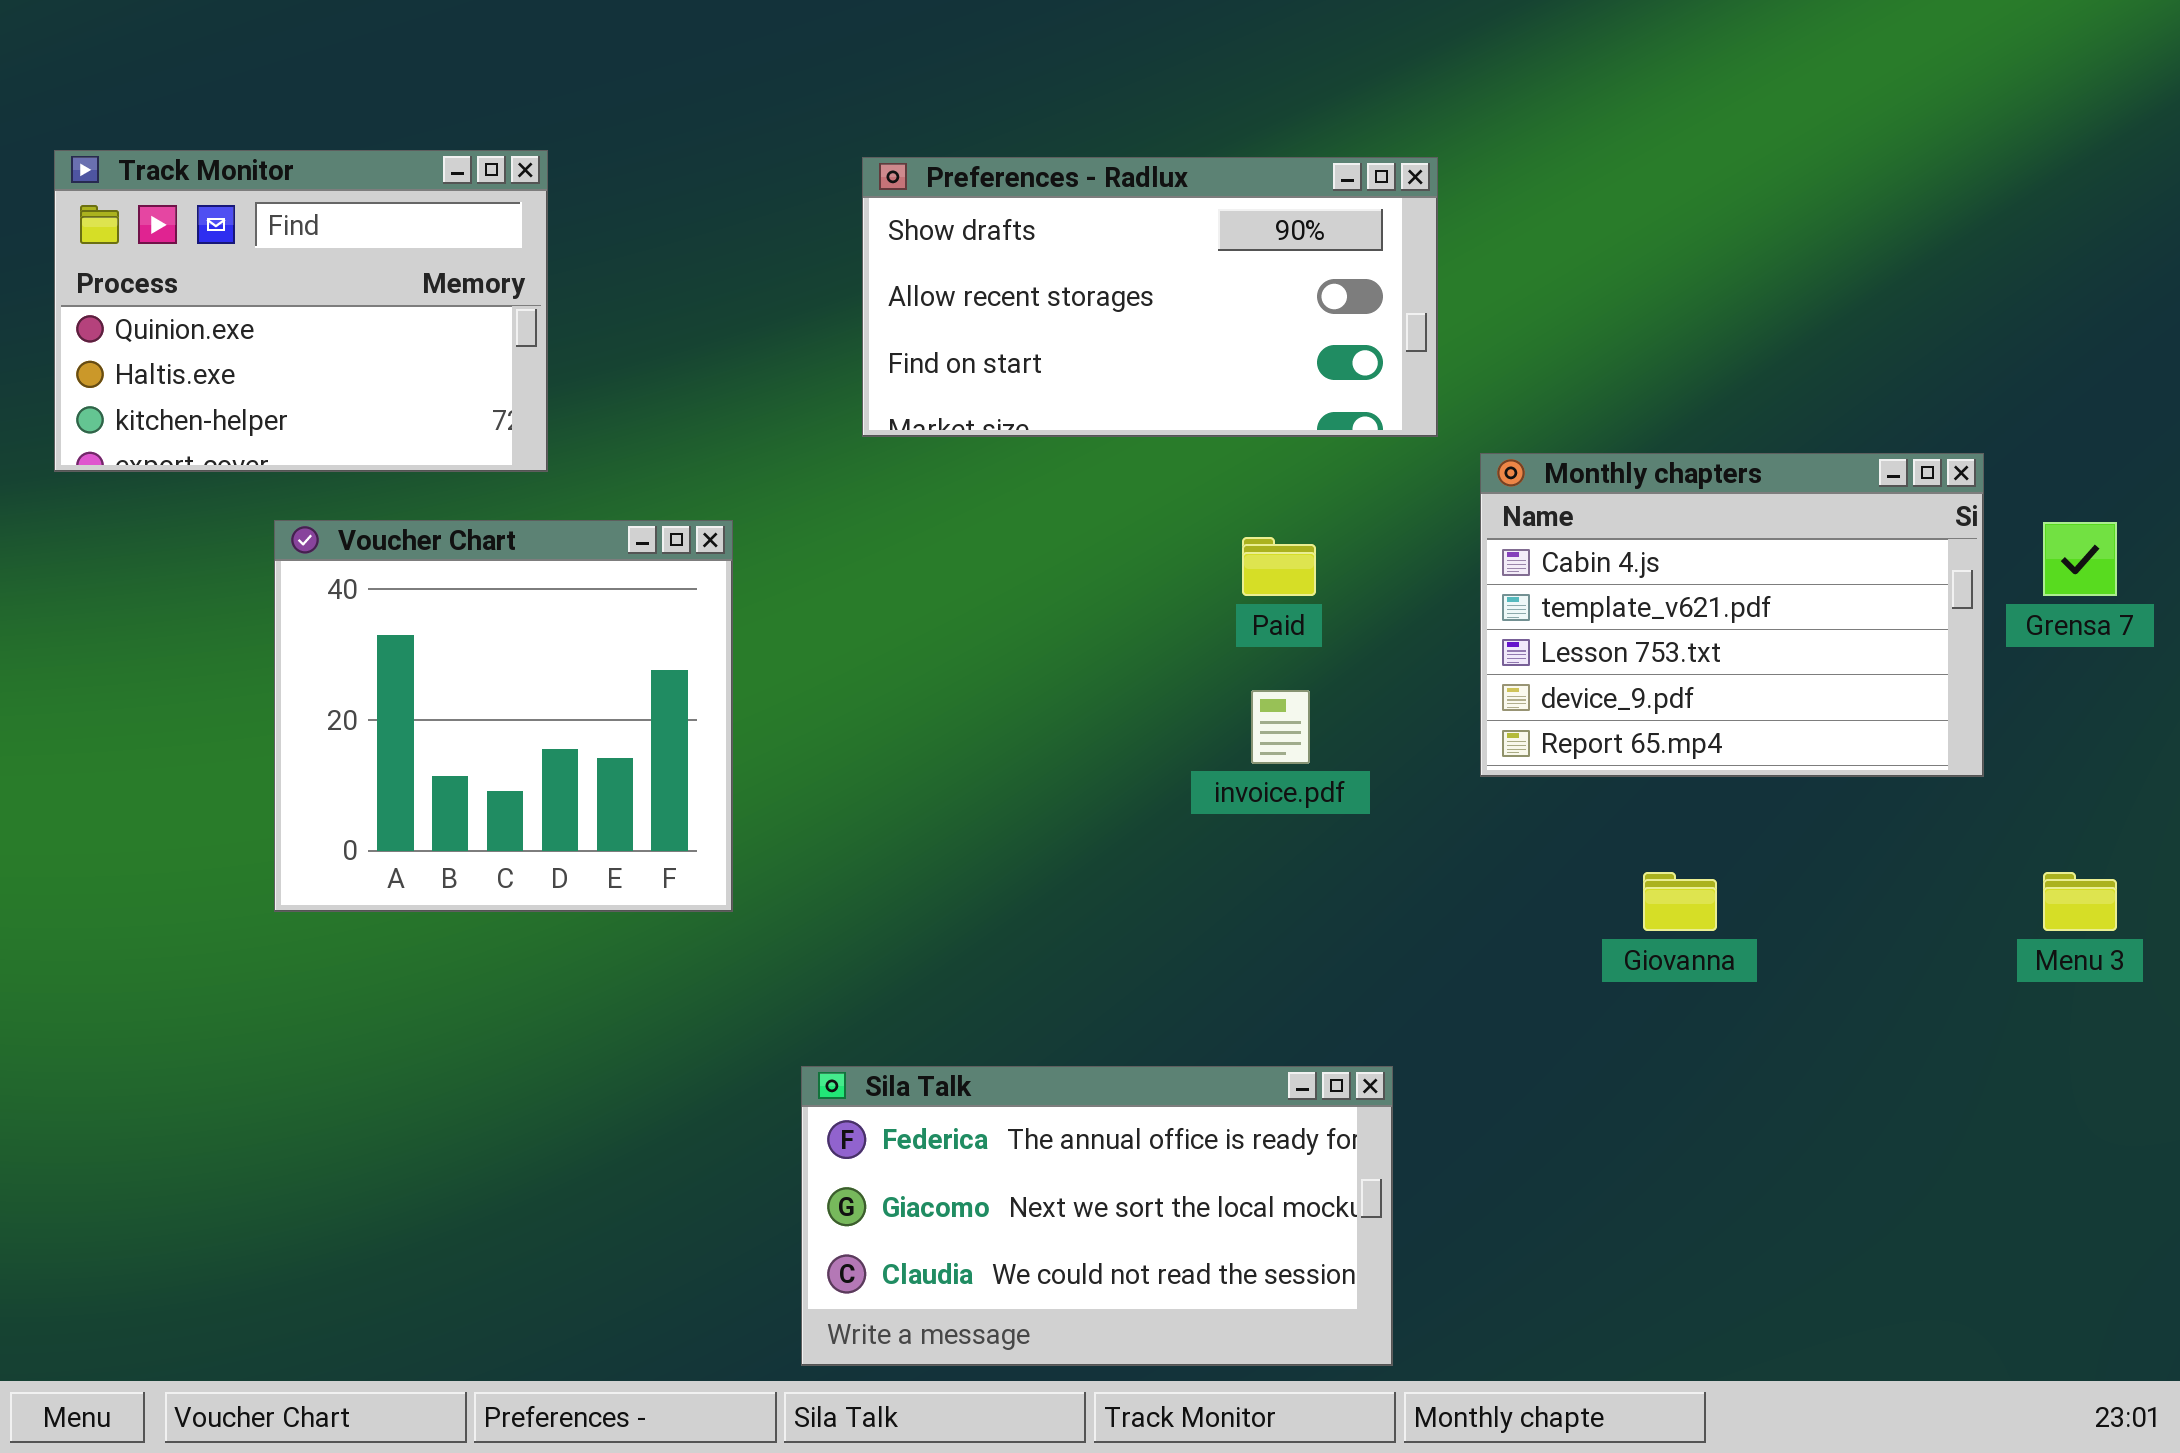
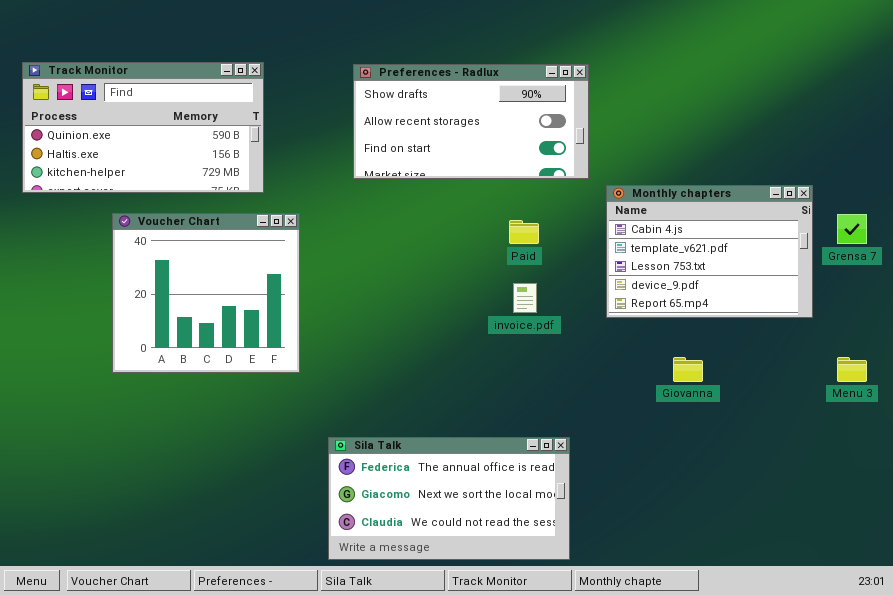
Track Monitor: [54,150,548,472] -> [22,62,264,193], resized

